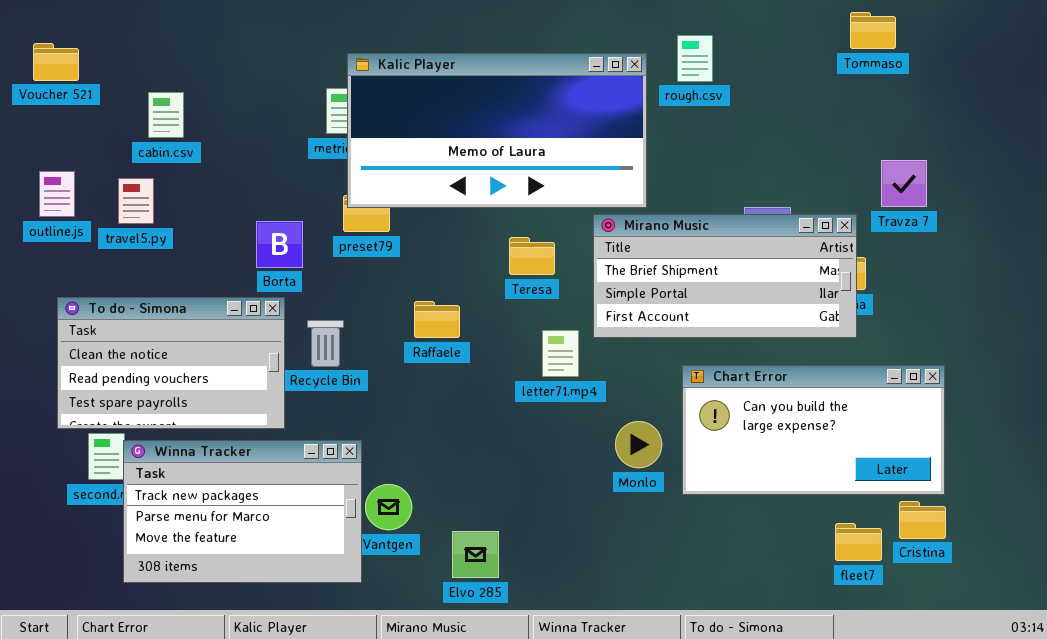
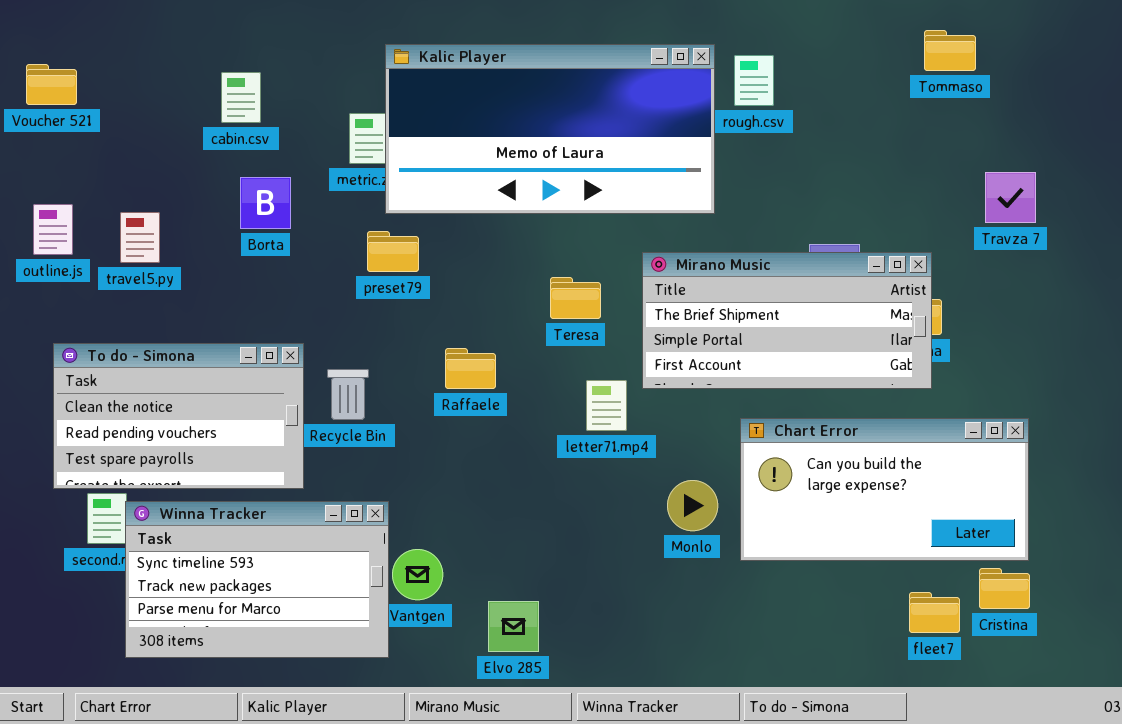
Kalic Player: [347,53,647,208] -> [385,44,715,214], moved
cabin.csv: [148,92,184,138] -> [221,72,261,123], moved
Travza 7: [881,160,927,207] -> [985,172,1036,223], moved
Borta: [256,221,303,268] -> [240,177,291,229], moved
Winna Tracker: [123,440,362,583] -> [125,501,389,658], scrolled up 1 row

